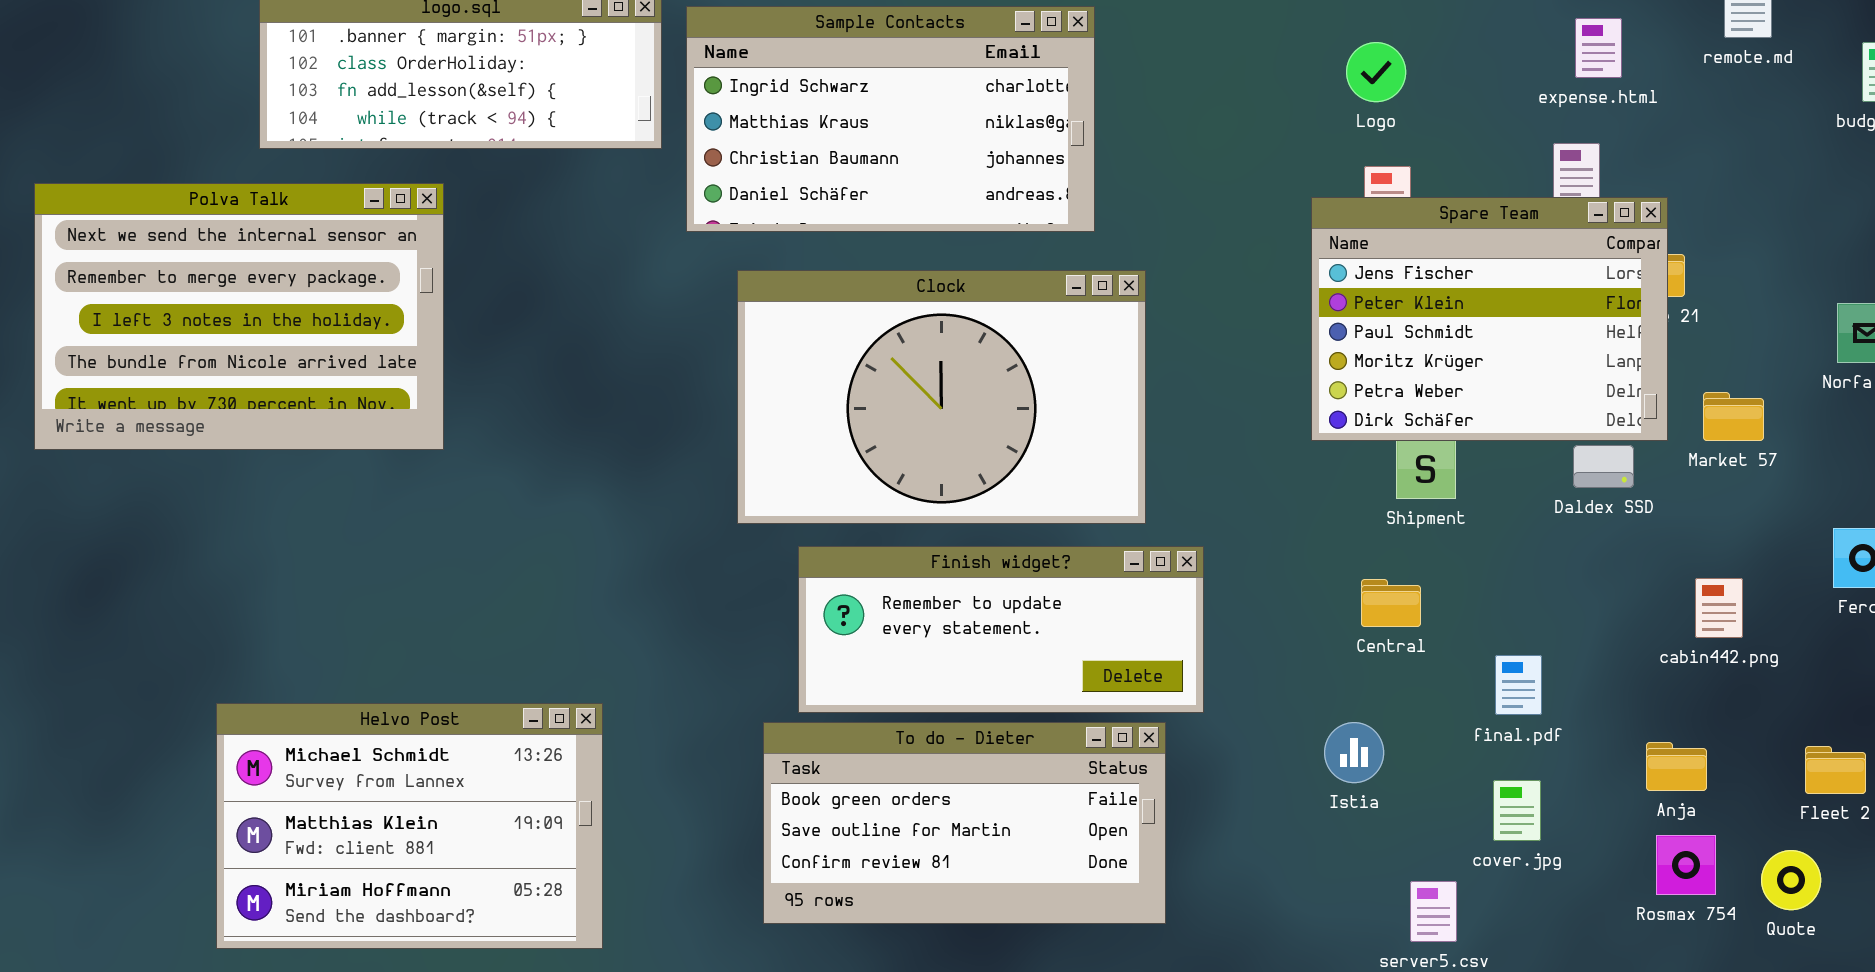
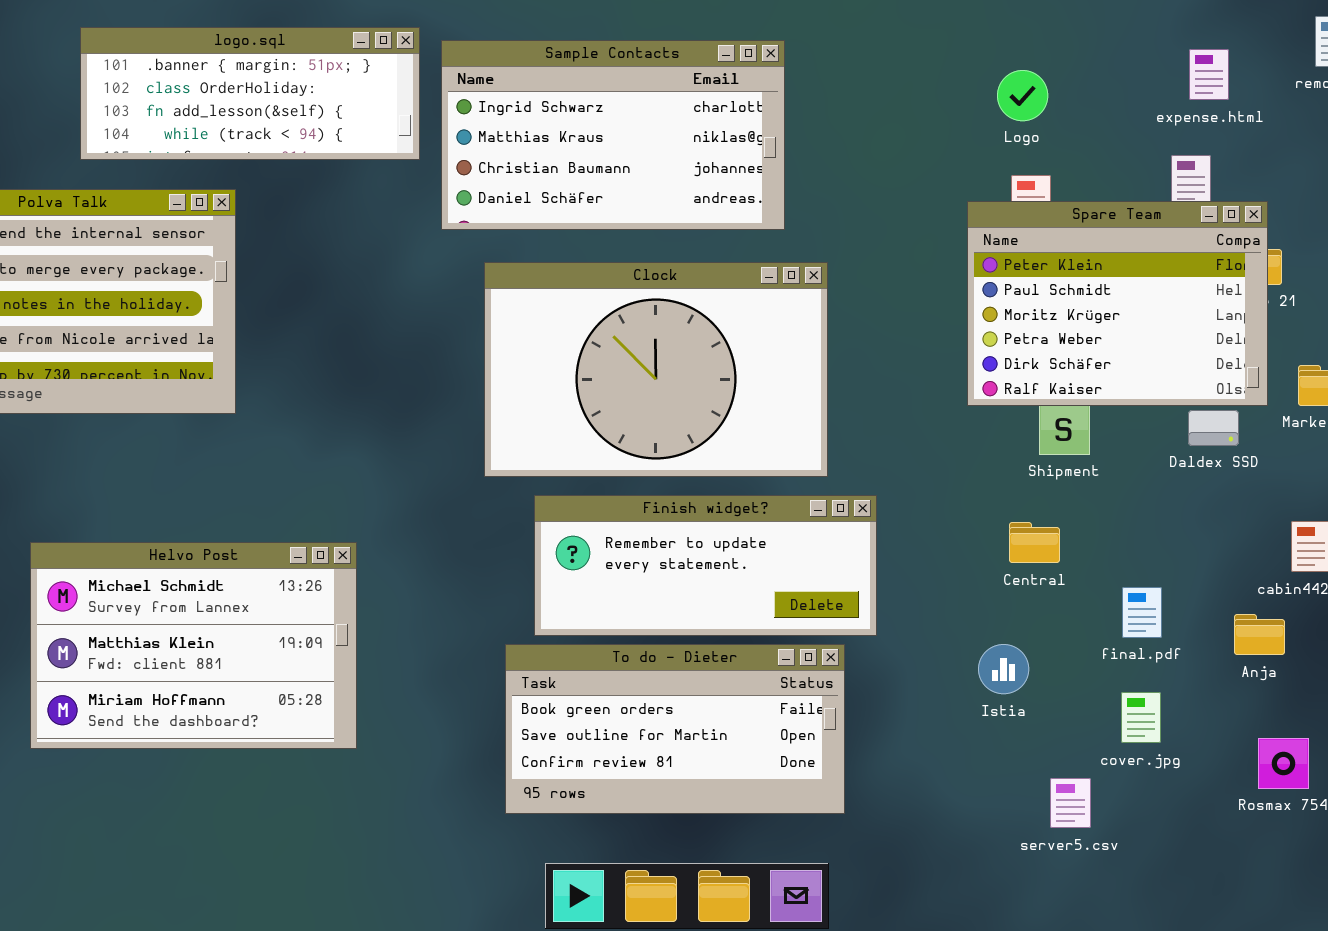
Spare Team: [1311,197,1668,441] -> [967,201,1268,406], scrolled down 1 row
Helvo Post: [216,703,603,949] -> [30,542,357,749], moved
Anja: [1646,742,1707,791] -> [1234,614,1285,655], moved

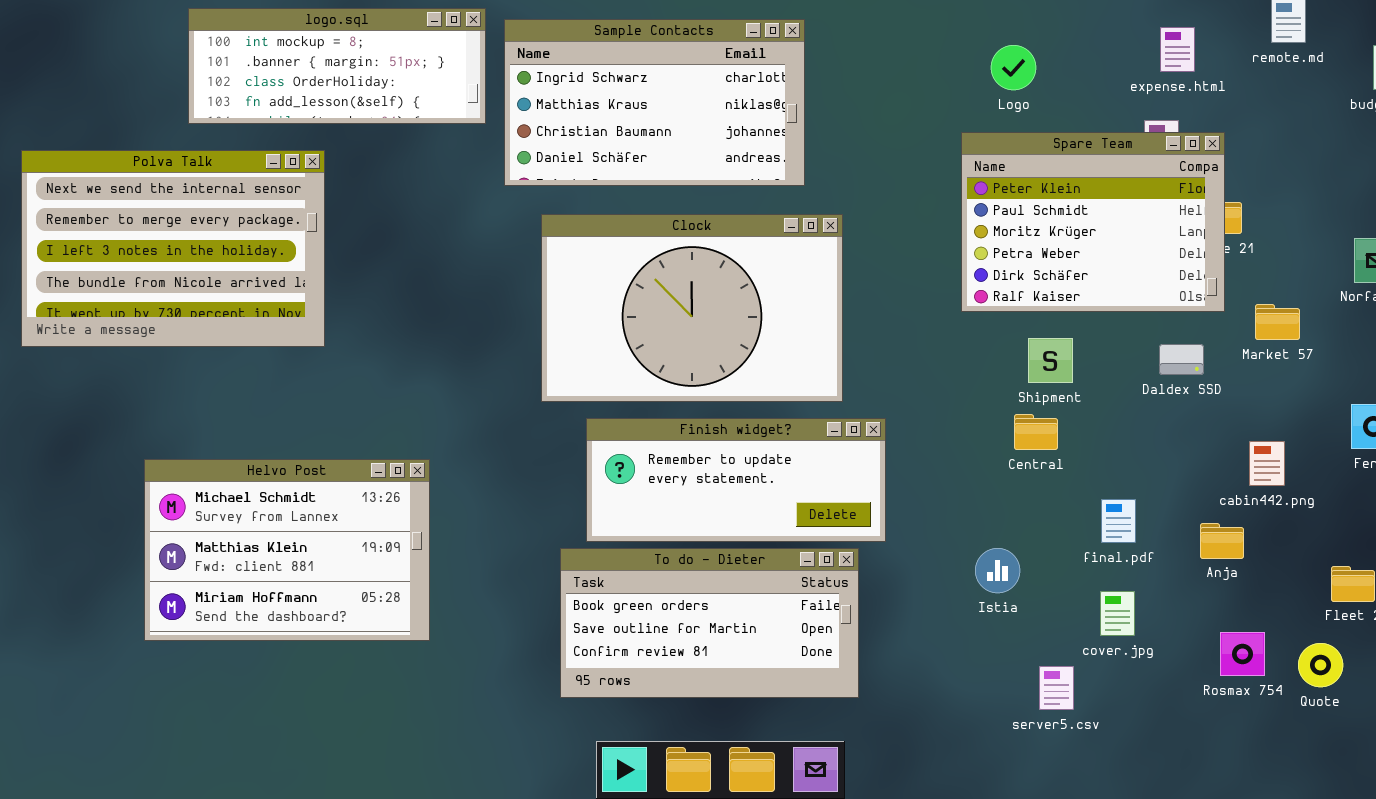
logo.sql: [80,27,420,160] -> [188,8,486,124], scrolled up 1 row
Spare Team: [967,201,1268,406] -> [961,132,1225,312], moved
Central: [1009,522,1060,563] -> [1014,414,1058,450], moved

